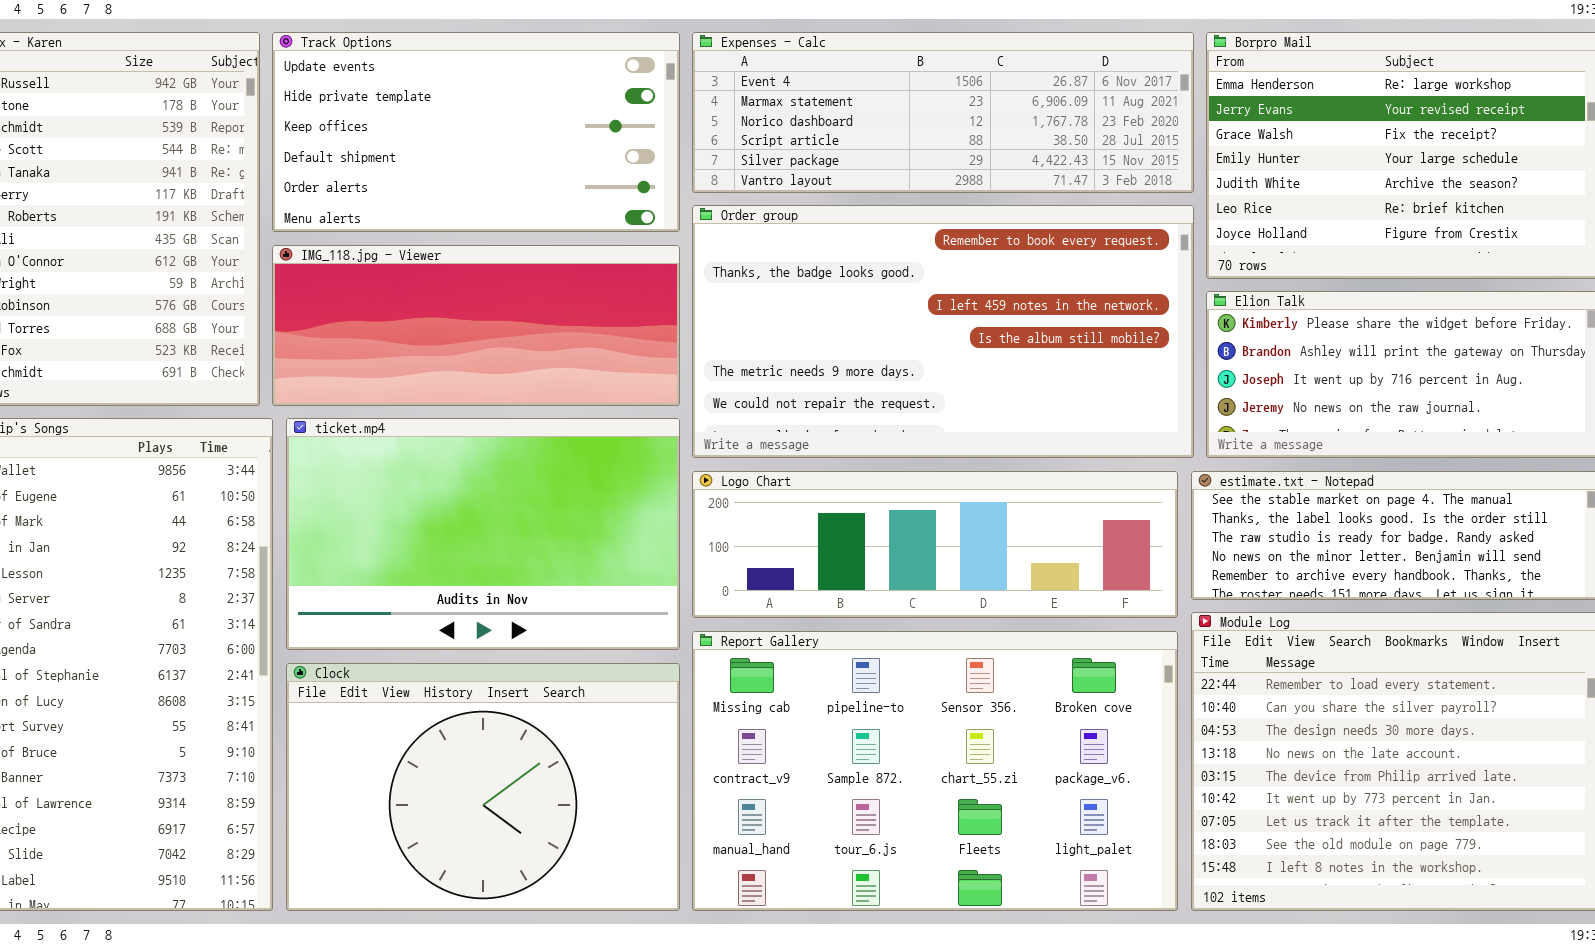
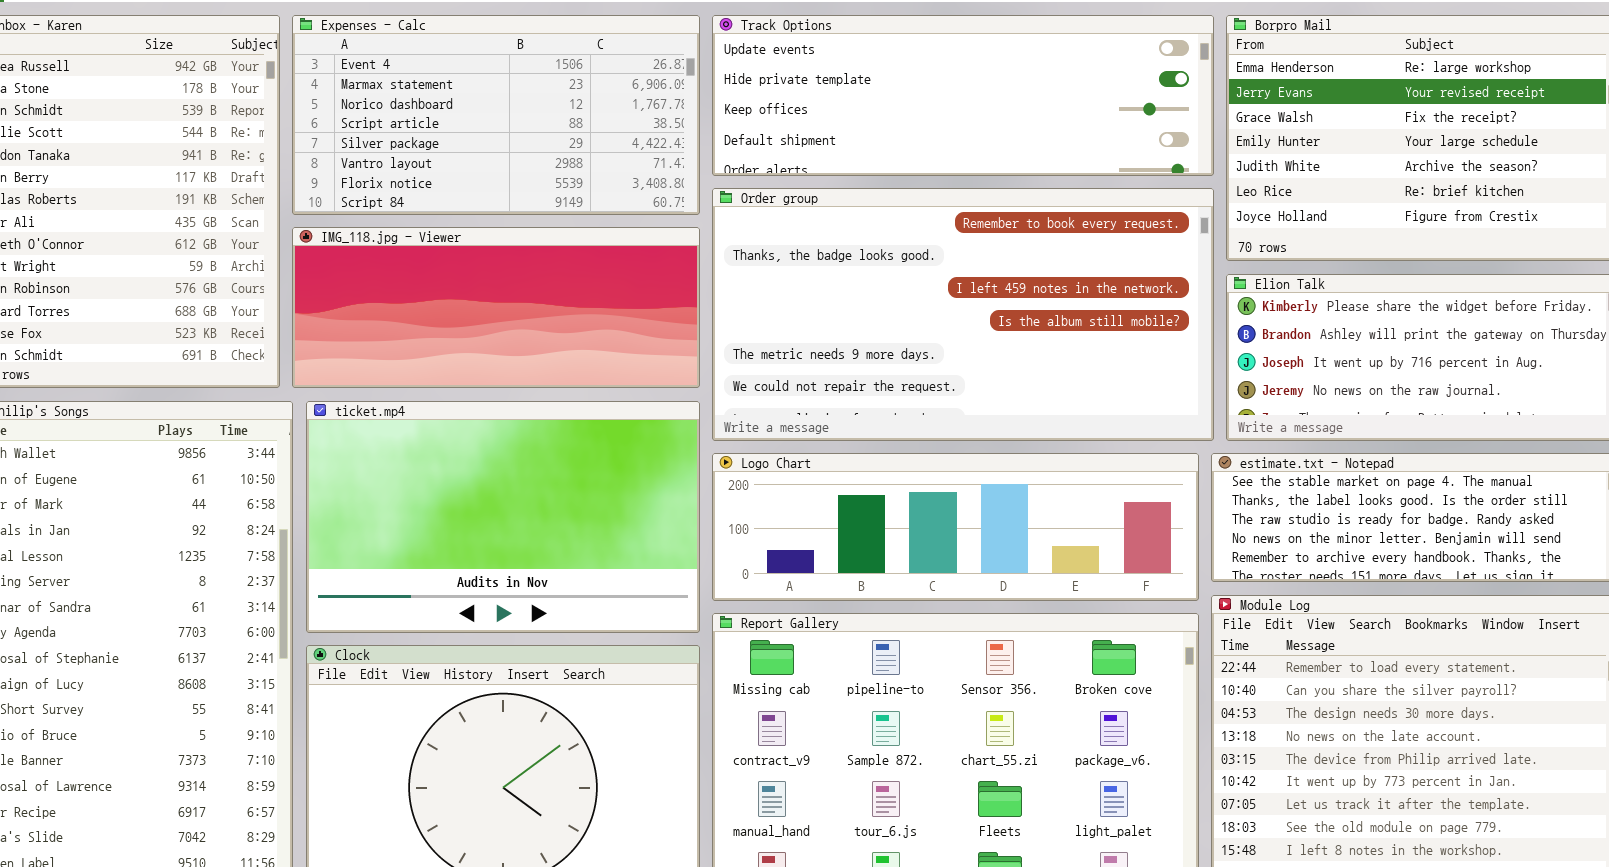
Track Options: [272,32,680,232] -> [712,15,1214,176], moved, resized
Expenses - Calc: [692,32,1194,193] -> [292,15,700,215], moved, resized

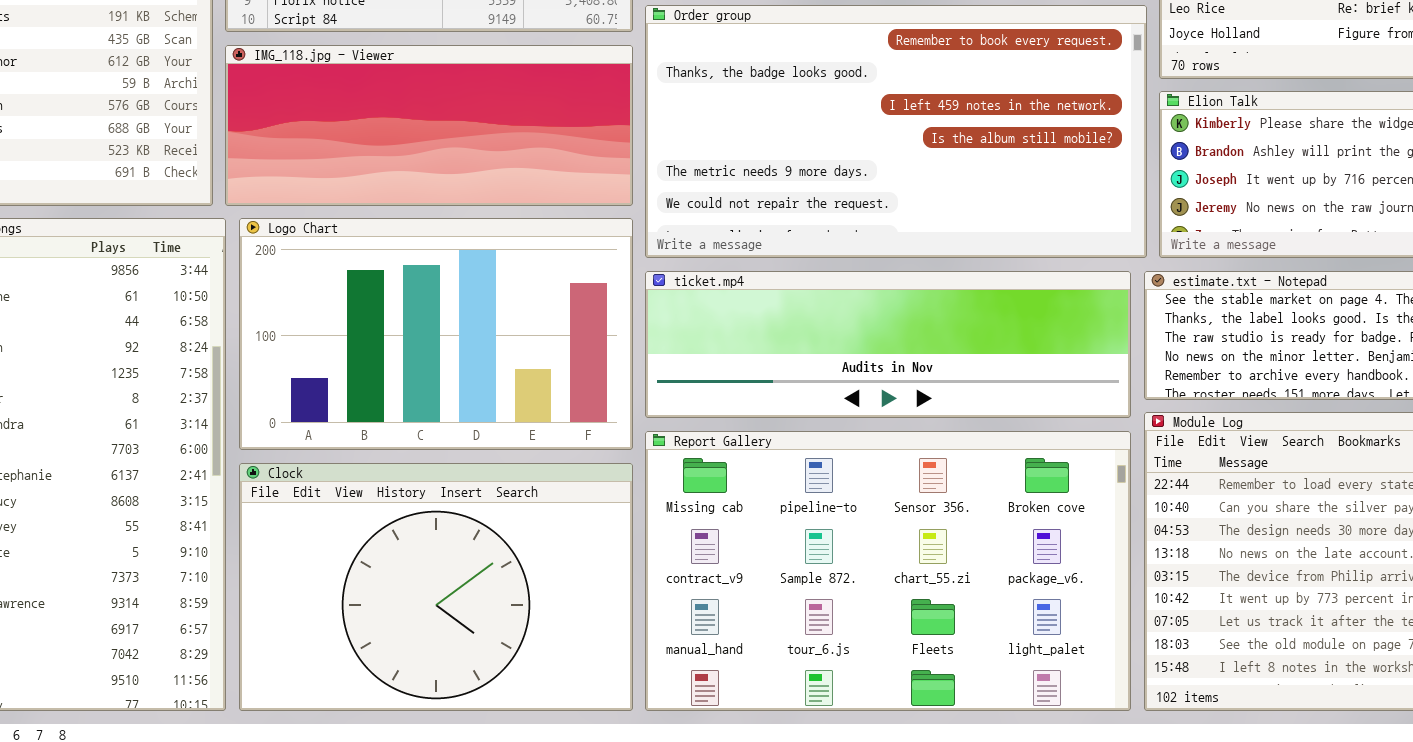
ticket.mp4: [306,401,700,633] -> [645,271,1131,418], moved, resized
Logo Chart: [712,453,1199,601] -> [239,218,633,450], moved, resized

